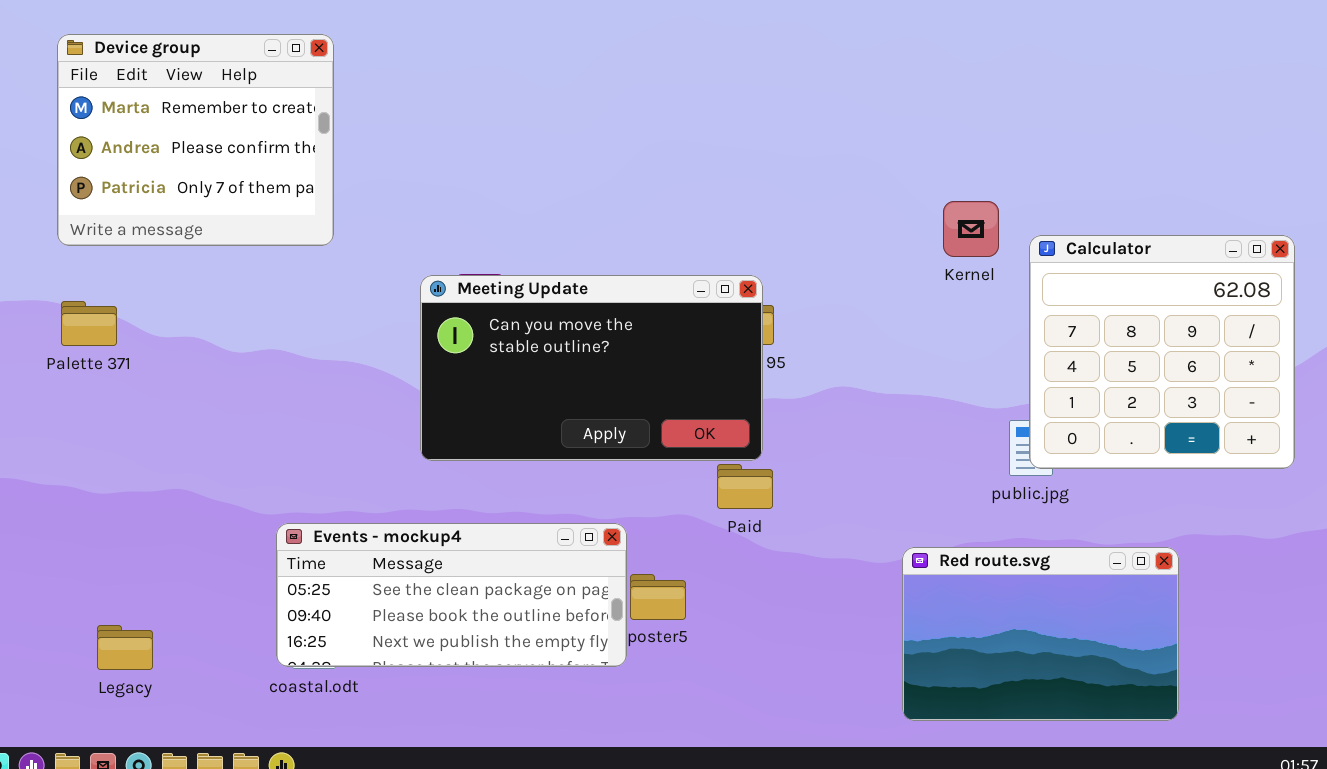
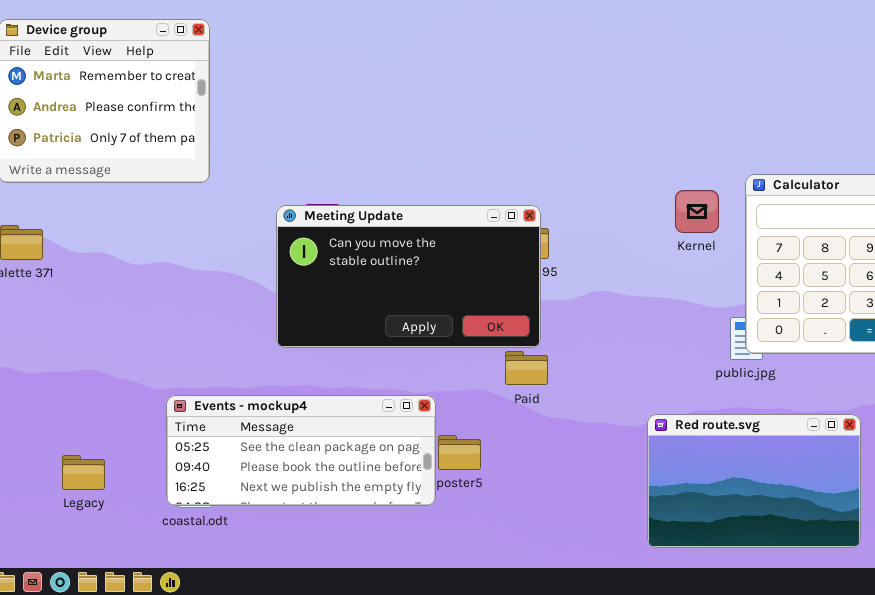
Kernel: [943,201,999,257] -> [675,190,719,233], moved
Legacy: [97,625,153,670] -> [62,455,105,490], moved

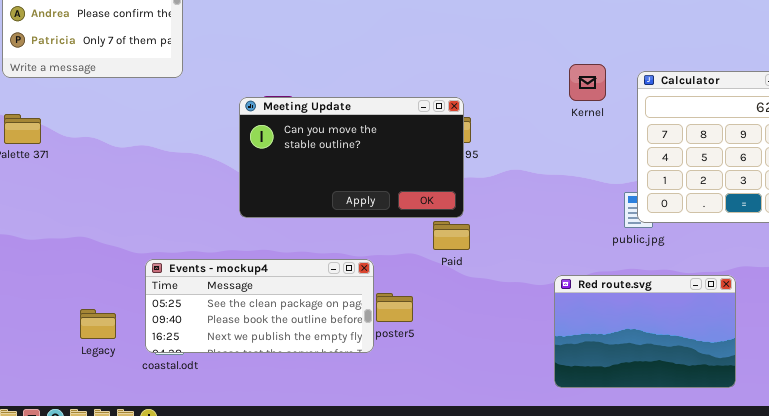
Kernel: [675,190,719,233] -> [569,64,606,101], moved
Legacy: [62,455,105,490] -> [80,309,116,339], moved

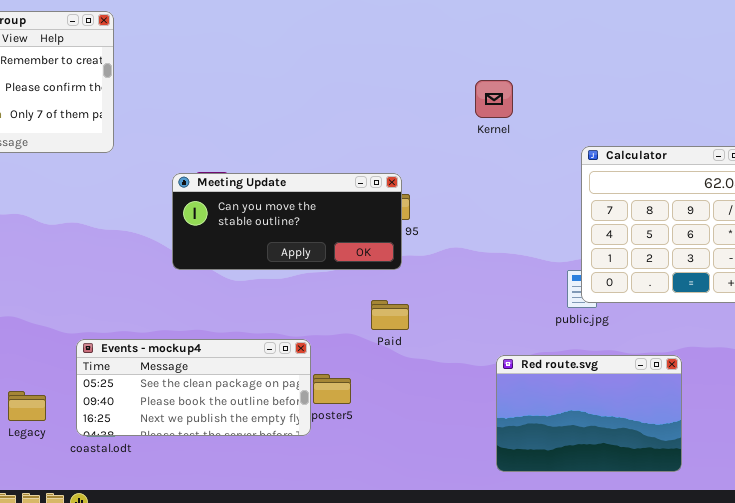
Kernel: [569,64,606,101] -> [475,80,513,118], moved
Meeting Update: [239,97,464,218] -> [172,173,402,270], resized

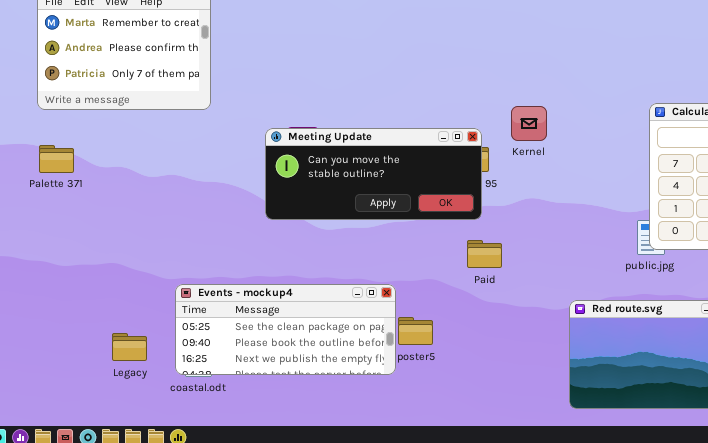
Kernel: [475,80,513,118] -> [511,106,547,141], moved
Paid: [371,300,409,330] -> [467,240,502,268], moved

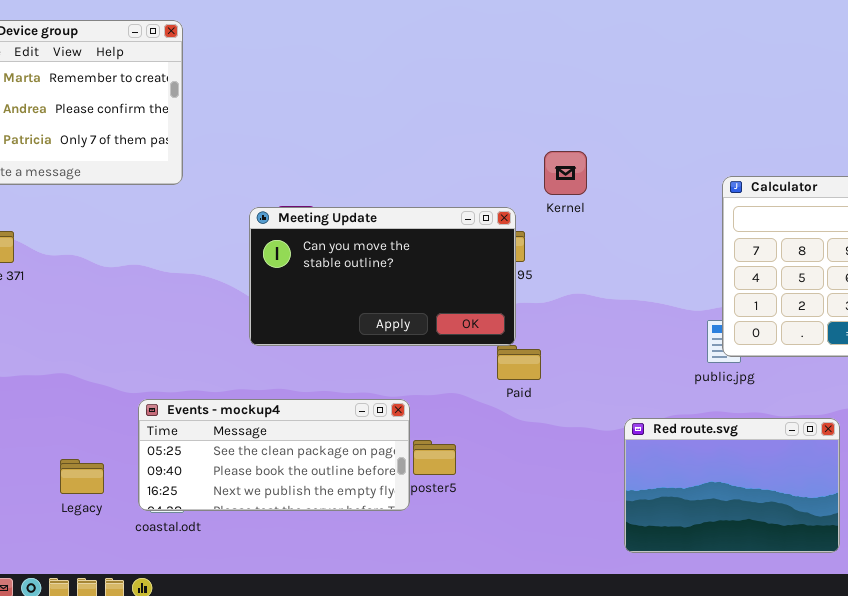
Kernel: [511,106,547,141] -> [544,151,587,195], moved
Meeting Update: [265,128,482,220] -> [249,207,516,346], resized

